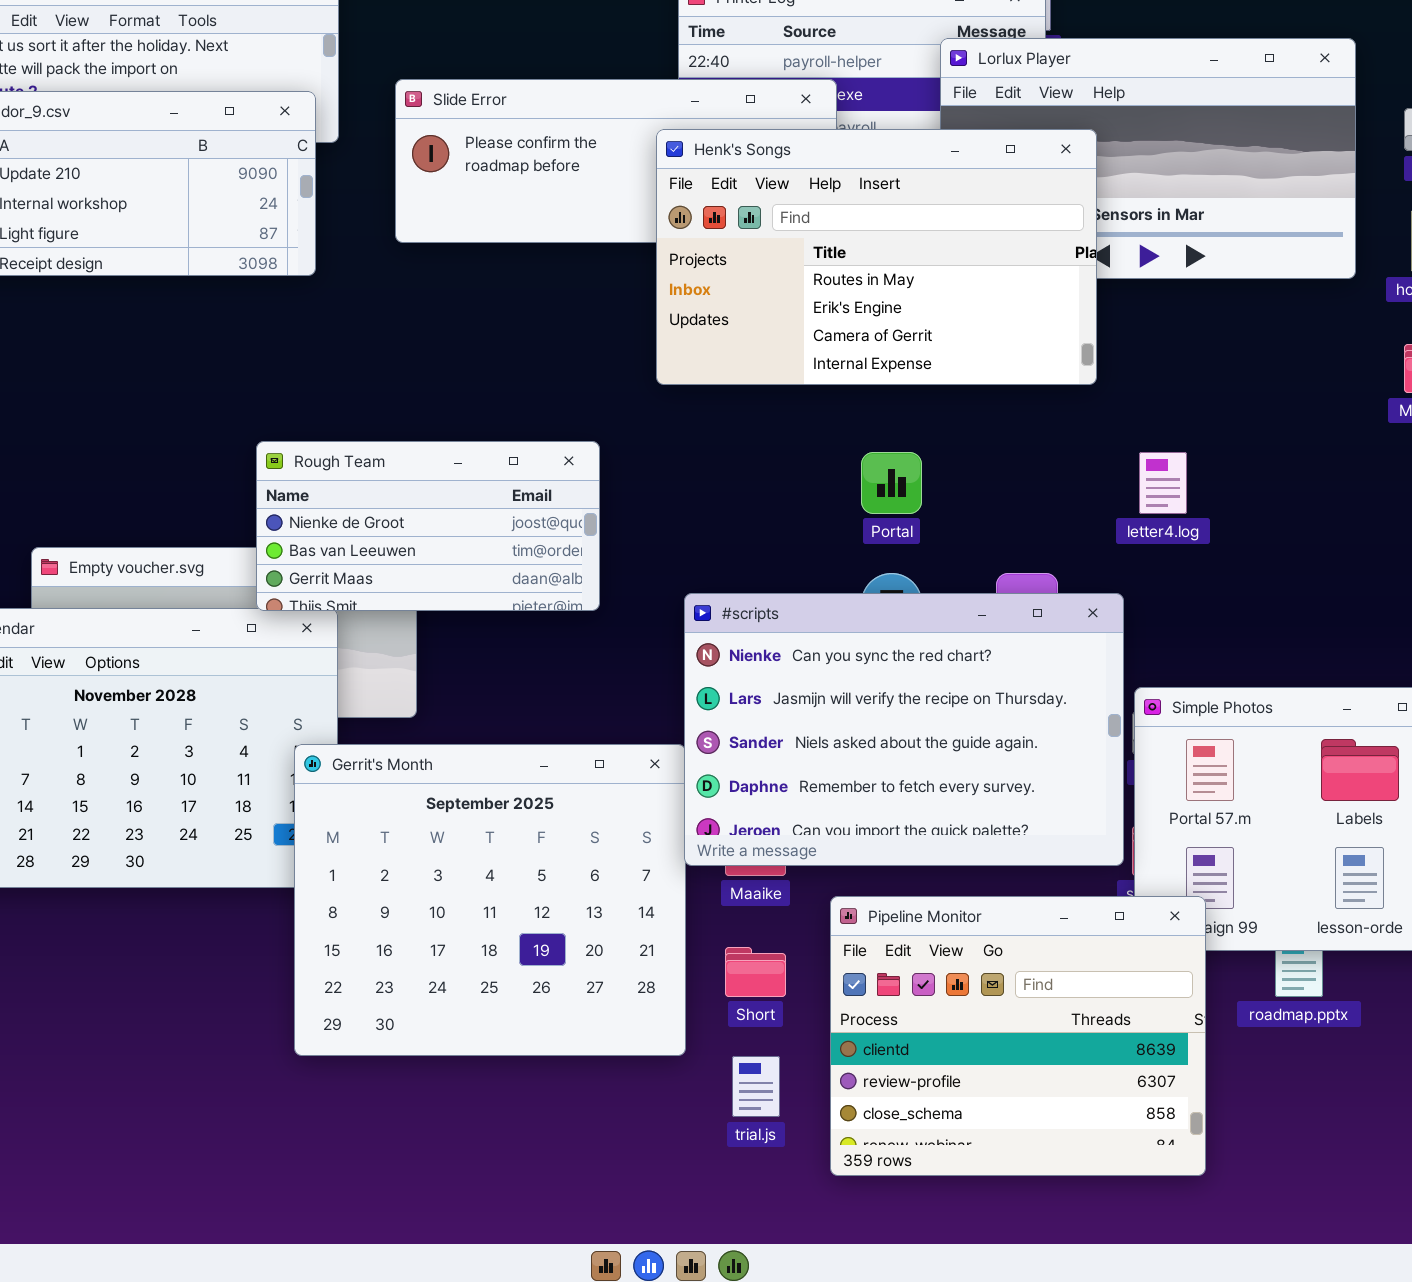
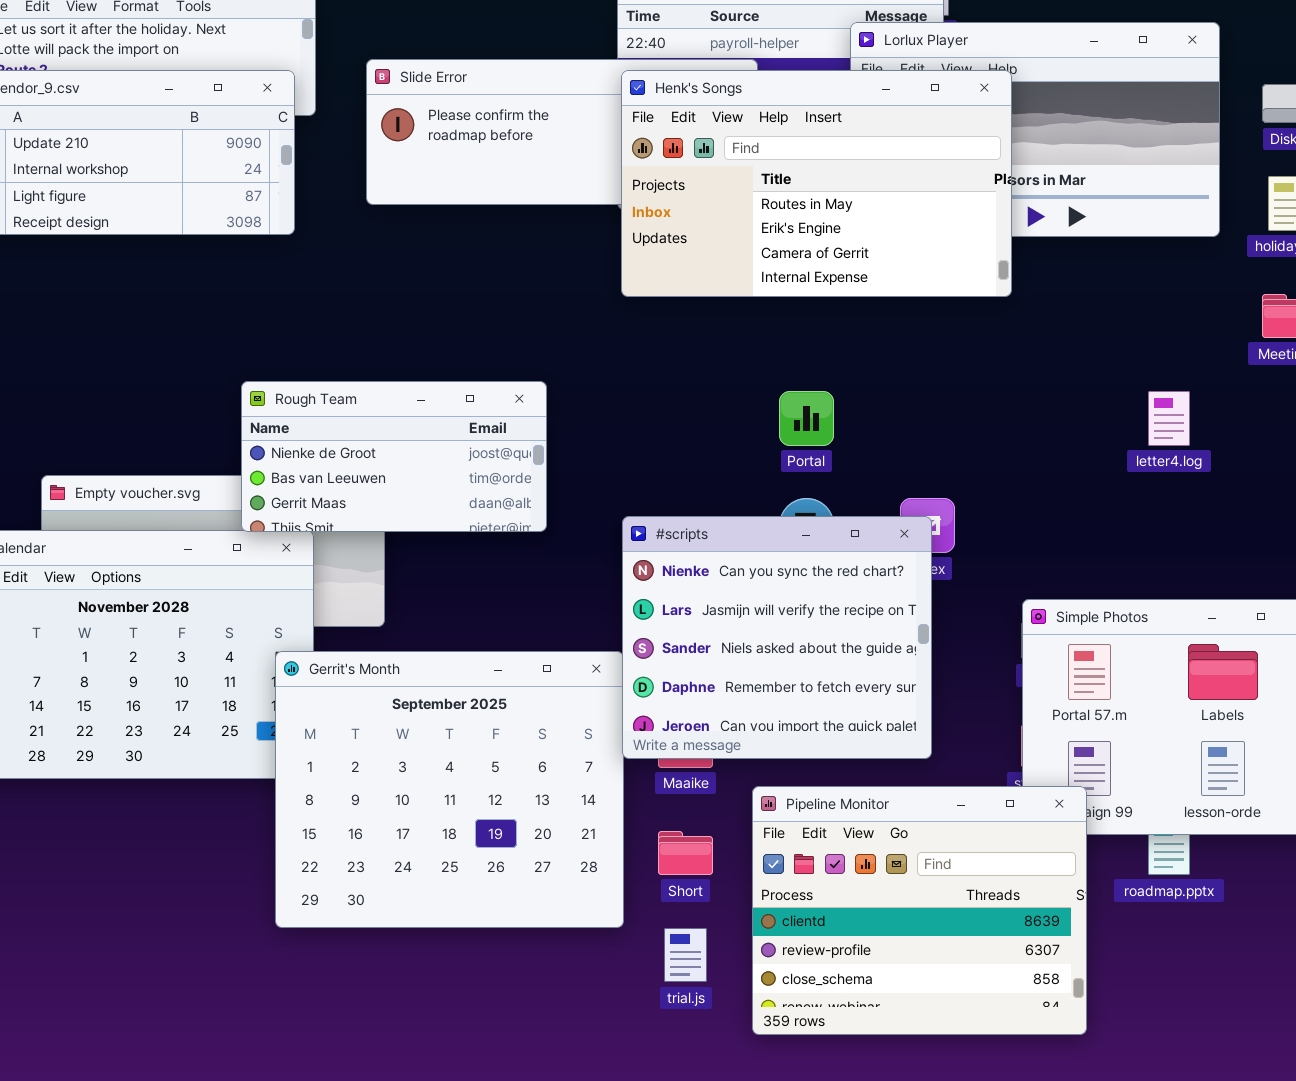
Henk's Songs: [656,129,1097,385] -> [621,70,1012,297], moved
letter4.log: [1139,452,1187,514] -> [1148,391,1190,446], moved
#scripts: [684,593,1124,866] -> [622,516,932,759], resized

